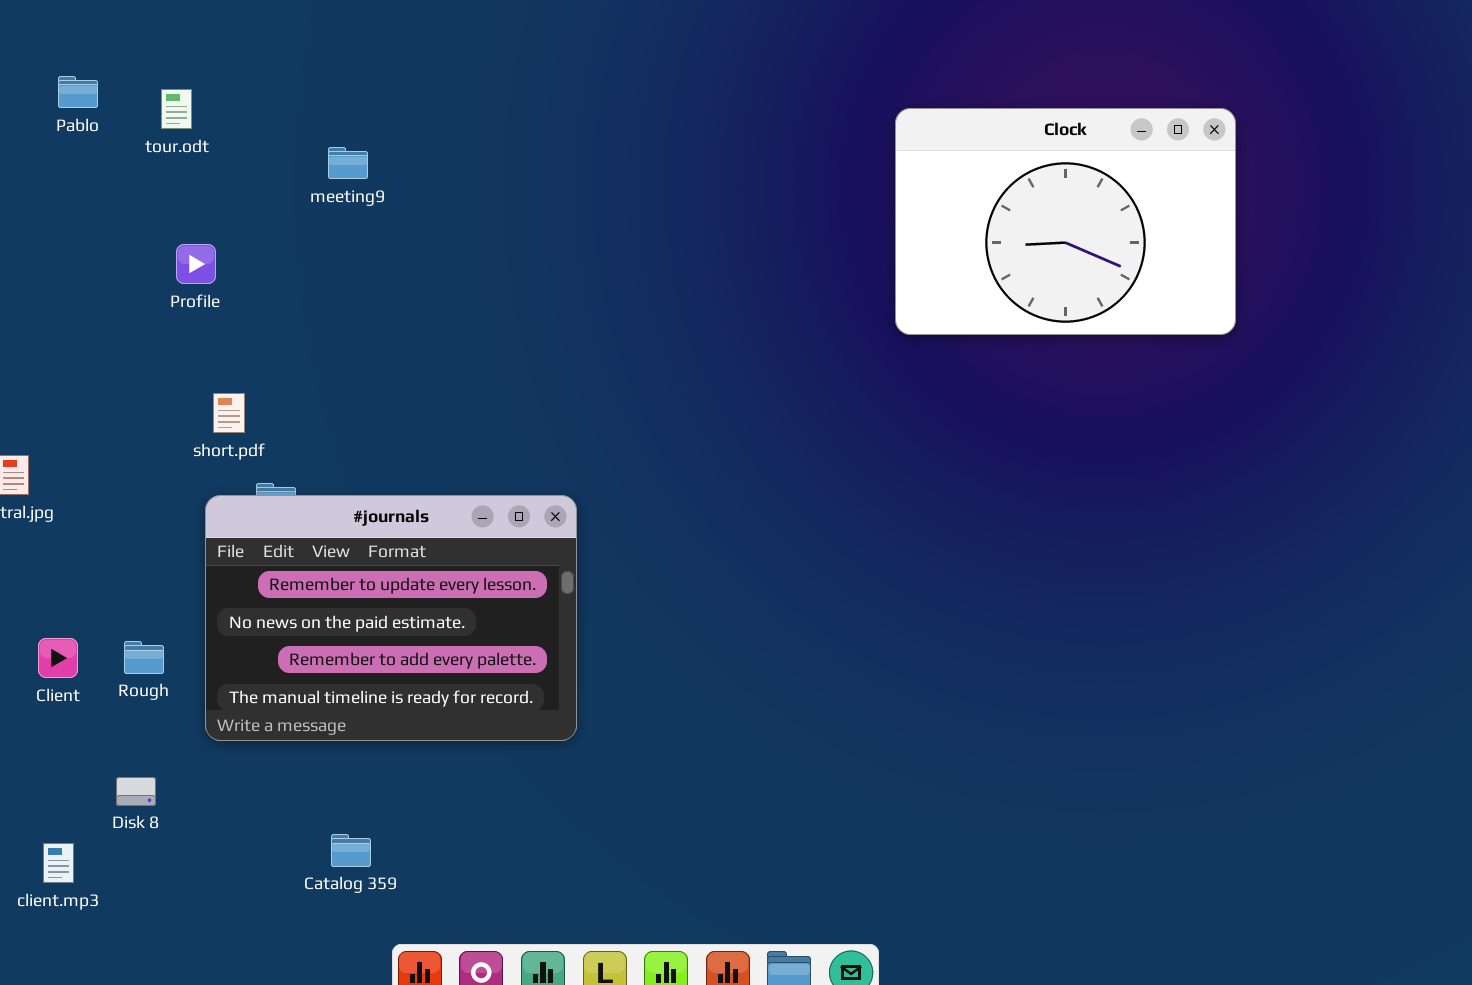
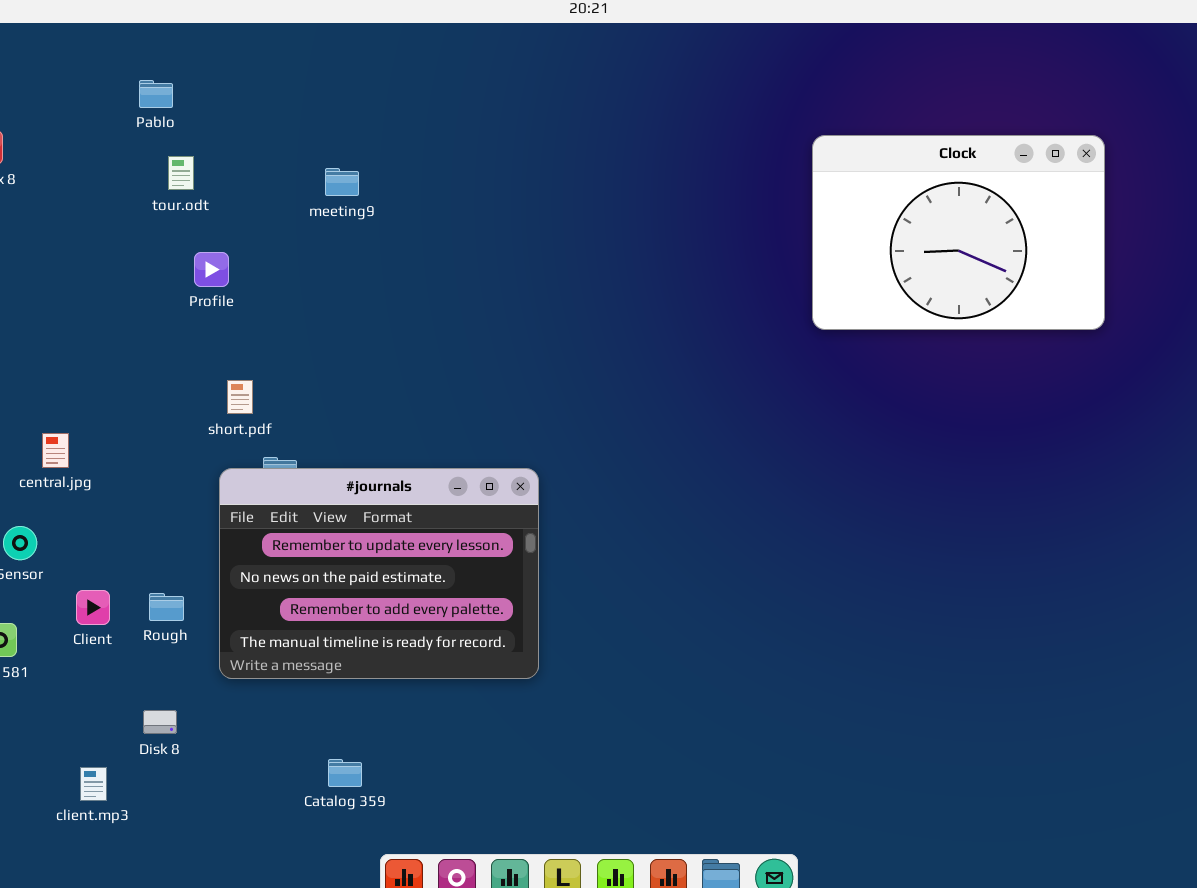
Pablo: [58,76,98,108] -> [139,80,173,108], moved
tour.odt: [161,89,192,129] -> [168,156,194,190], moved

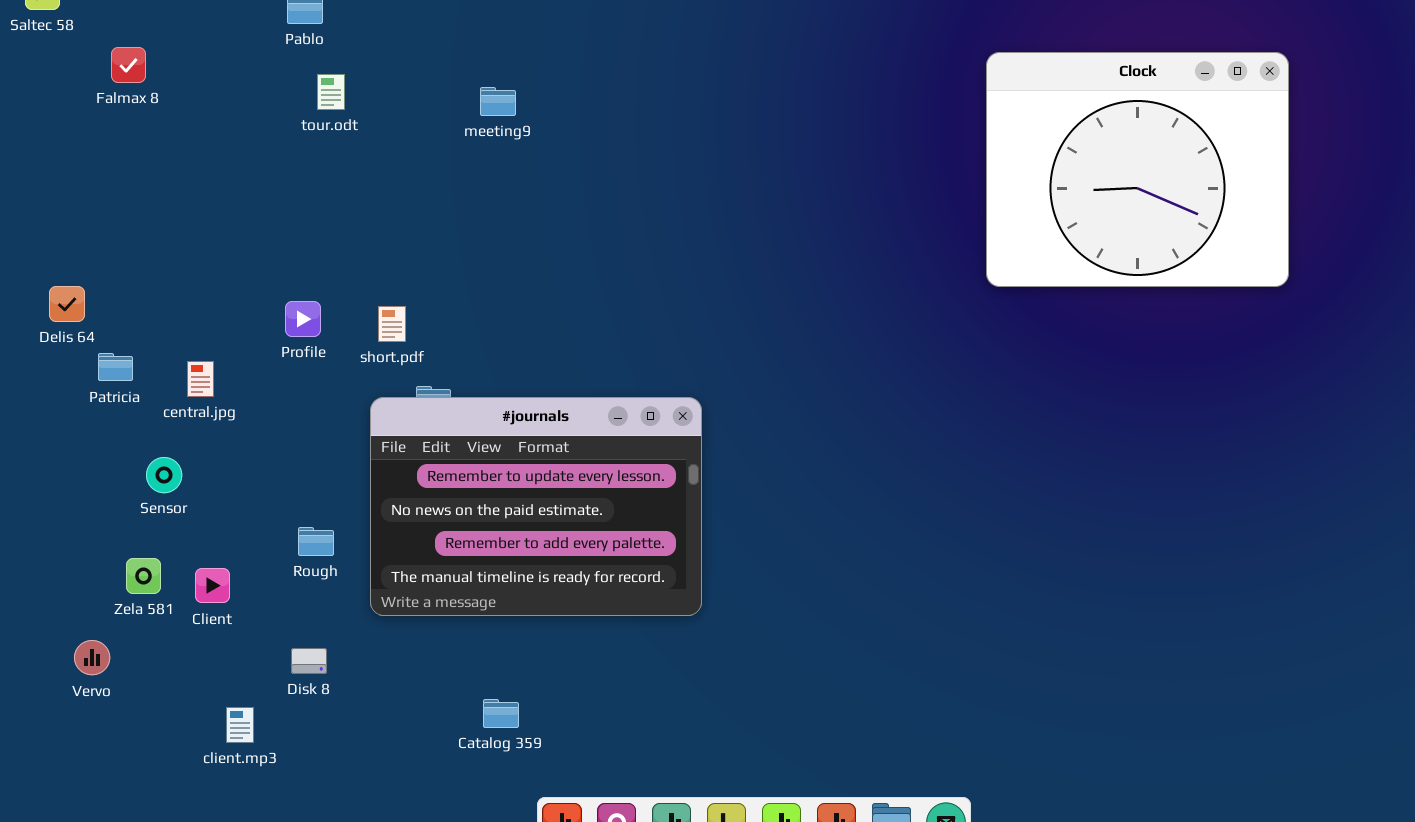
Clock: [812,135,1105,330] -> [986,52,1289,287], resized
Profile: [194,252,229,287] -> [285,301,321,337], moved
Client: [76,590,110,625] -> [195,568,230,603], moved

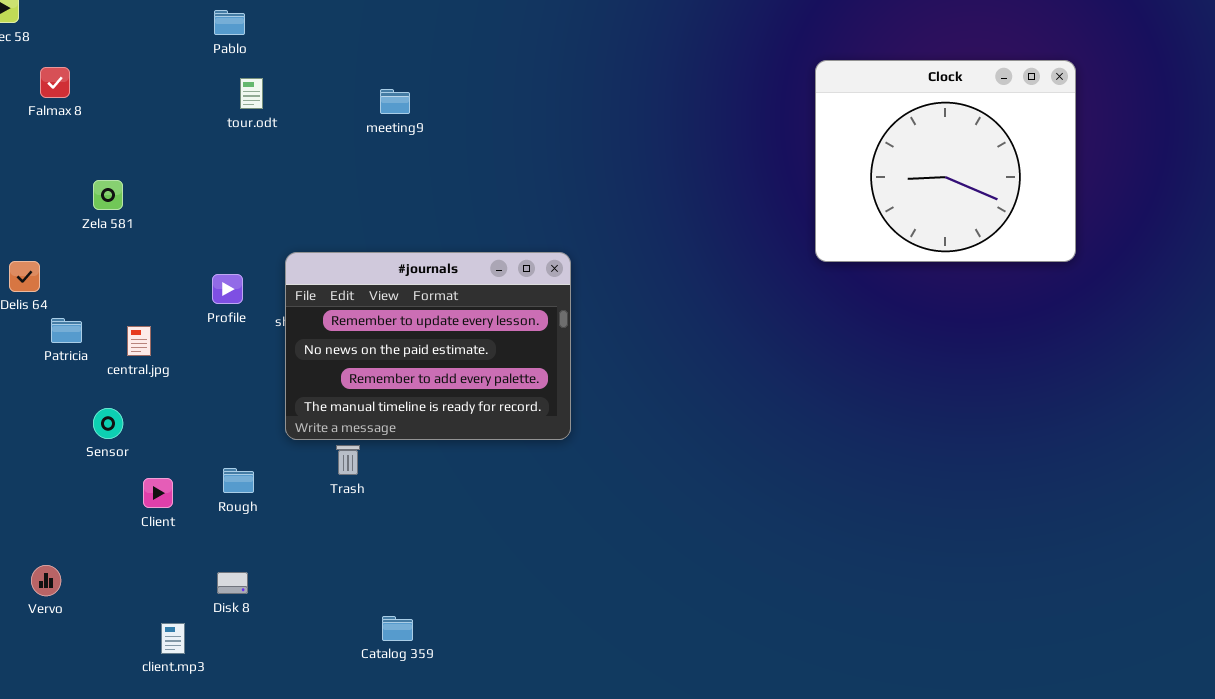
Falmax 8: [111,47,146,83] -> [40,67,70,98], moved
#journals: [370,397,702,616] -> [285,252,571,440], moved
Zela 581: [126,558,161,594] -> [93,180,123,210], moved
Client: [195,568,230,603] -> [143,478,173,508], moved

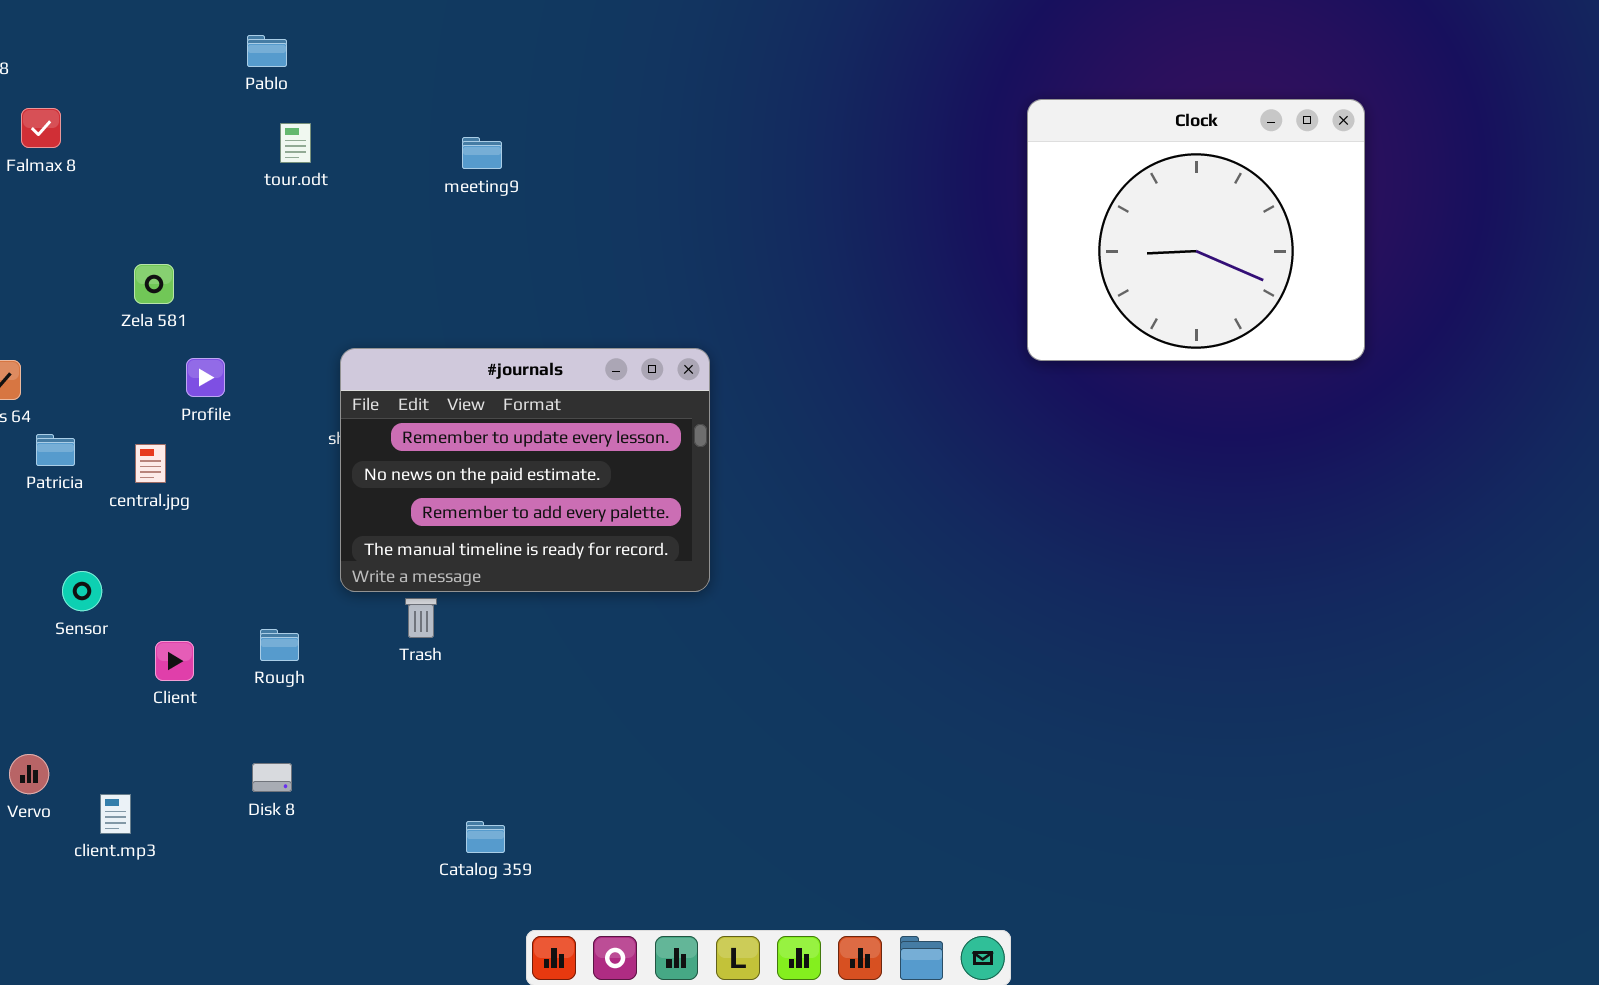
Zela 581: [93,180,123,210] -> [134,264,174,304], moved
Profile: [212,274,243,304] -> [186,358,225,397], moved
Sensor: [93,408,123,439] -> [62,571,102,611], moved
client.mp3: [161,623,185,654] -> [100,794,131,834], moved

